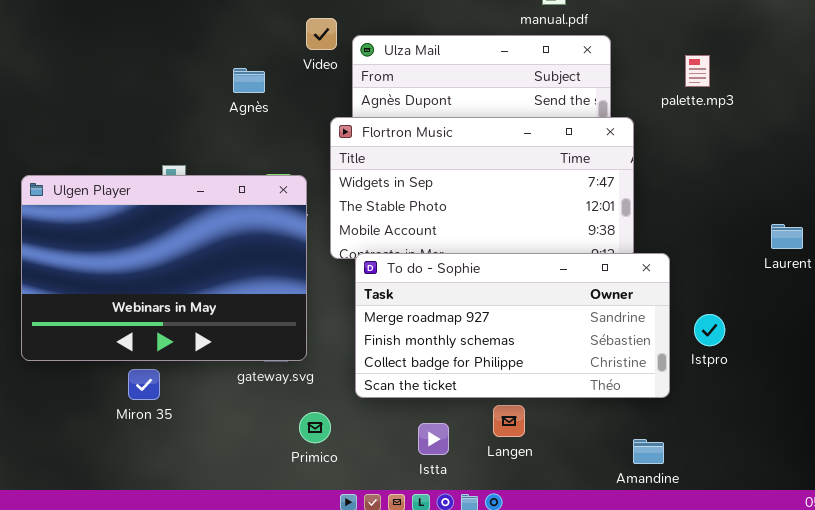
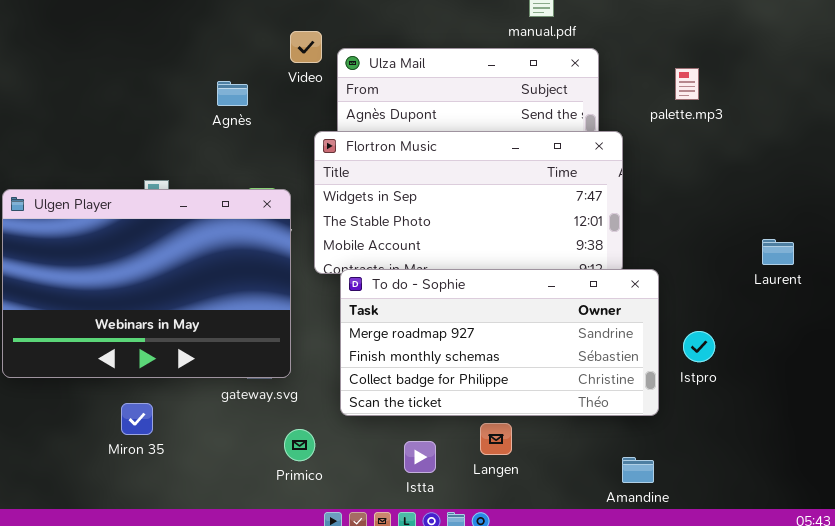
Miron 35: [128,369,160,400] -> [121,403,153,435], moved

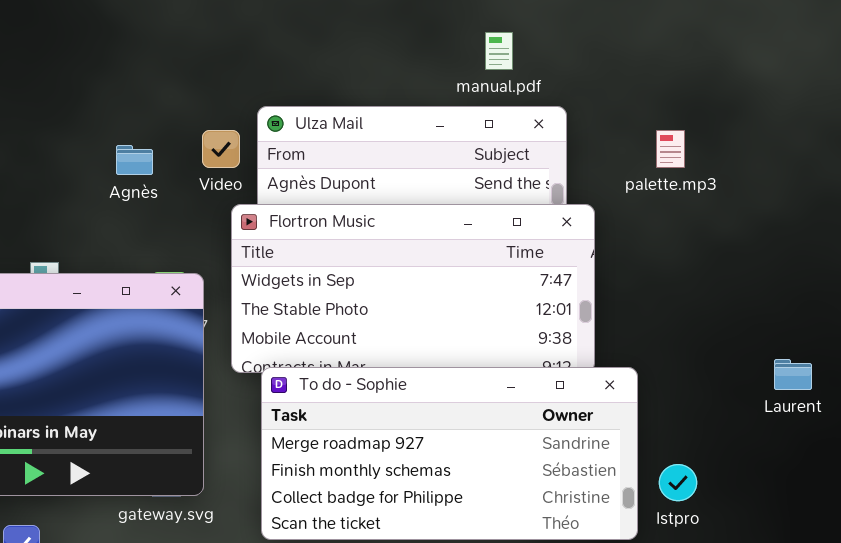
Video: [290,31,322,63] -> [202,130,240,168], moved
Laurent: [762,239,794,265] -> [774,359,812,390], moved
Istpro: [683,331,715,362] -> [659,464,697,501], moved

